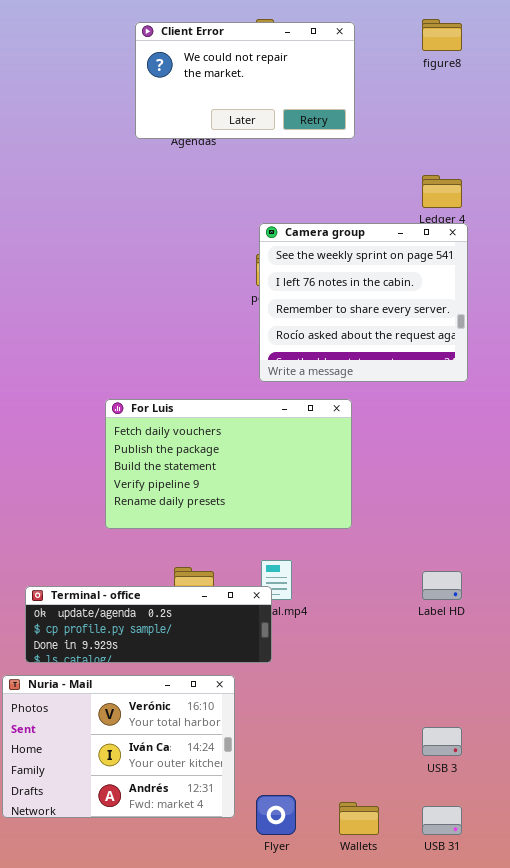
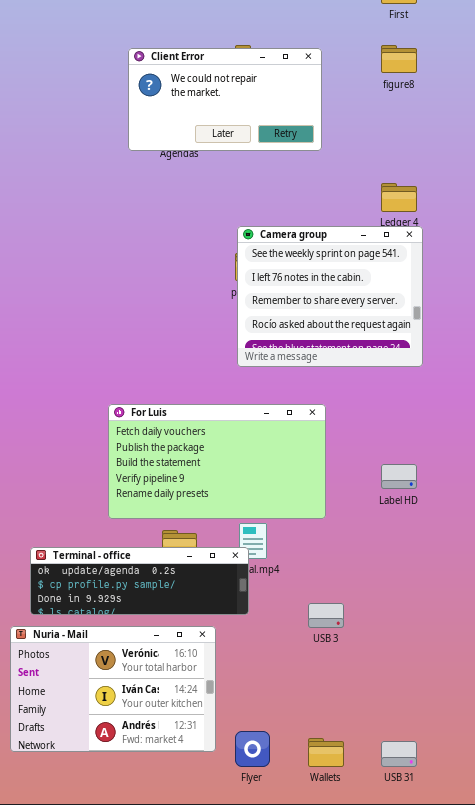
For Luis: [105,399,352,529] -> [108,404,326,519], moved
Label HD: [422,571,462,600] -> [381,464,417,489], moved
USB 3: [422,727,462,756] -> [308,603,344,628], moved

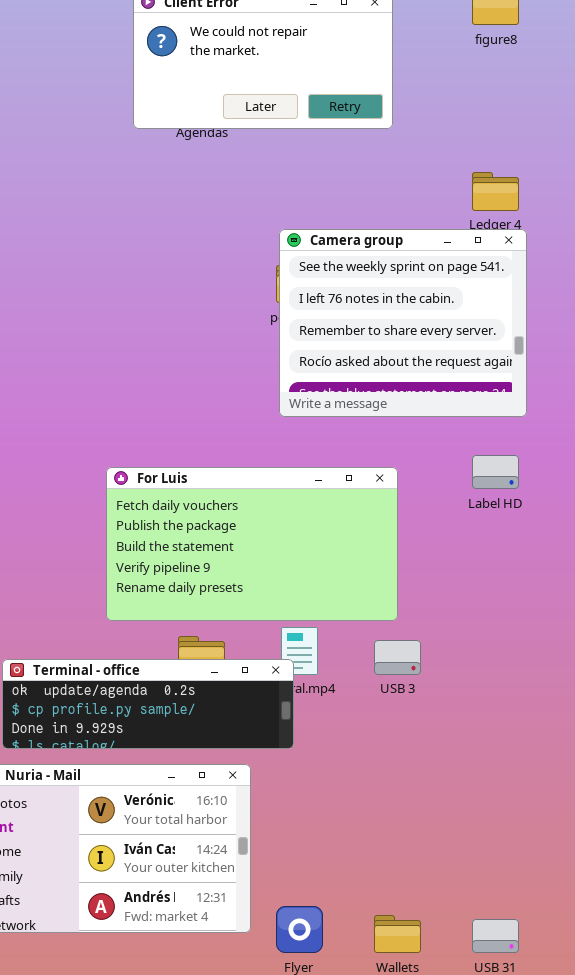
Label HD: [381,464,417,489] -> [472,455,519,489], moved
USB 3: [308,603,344,628] -> [374,640,421,675], moved

